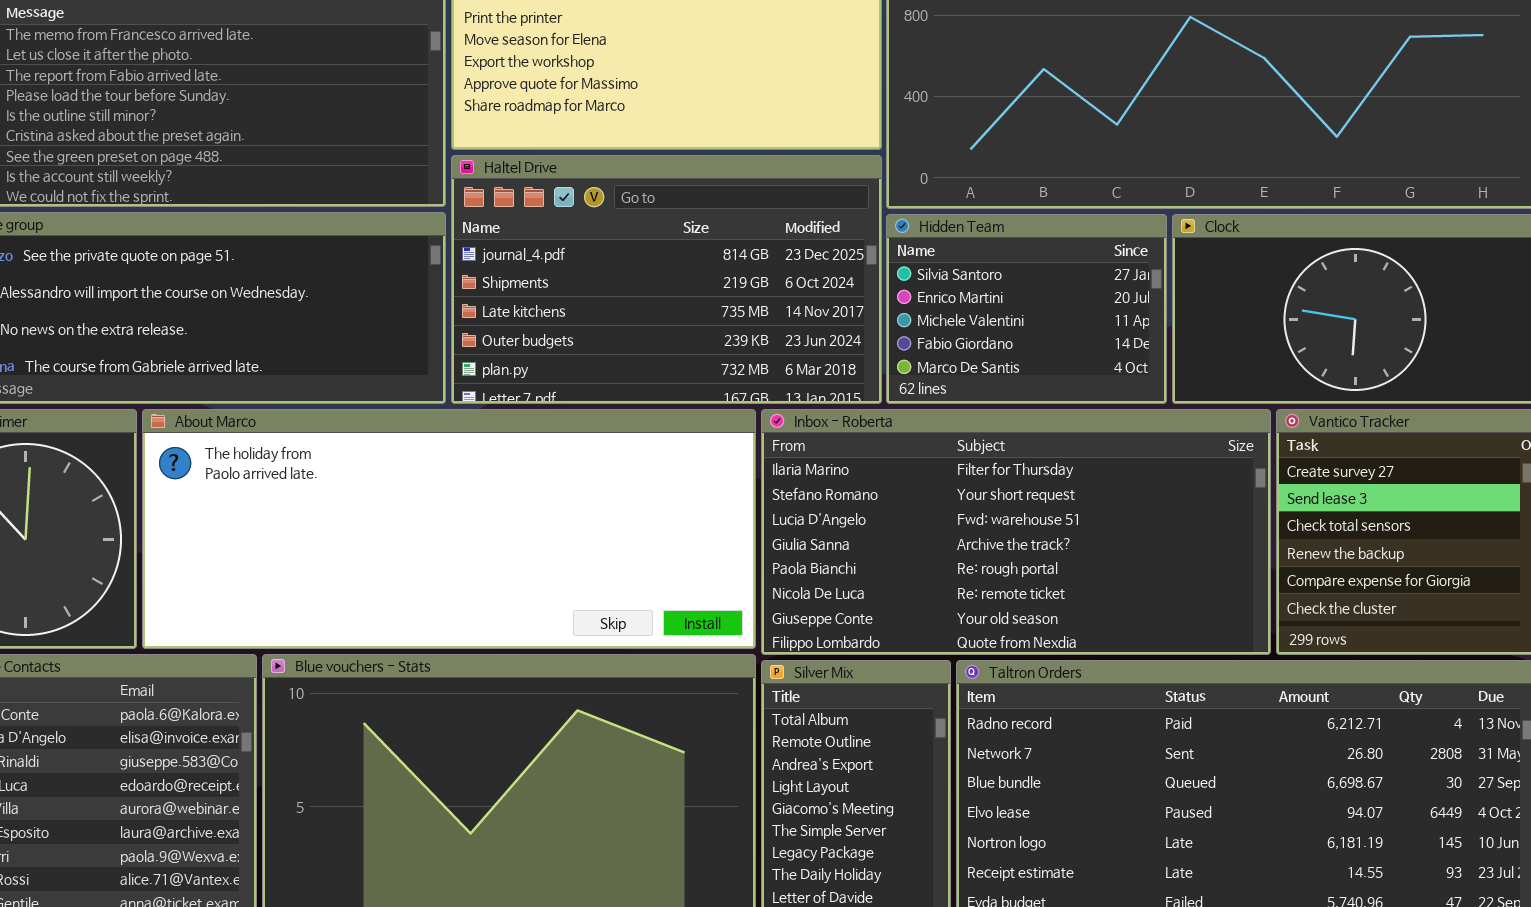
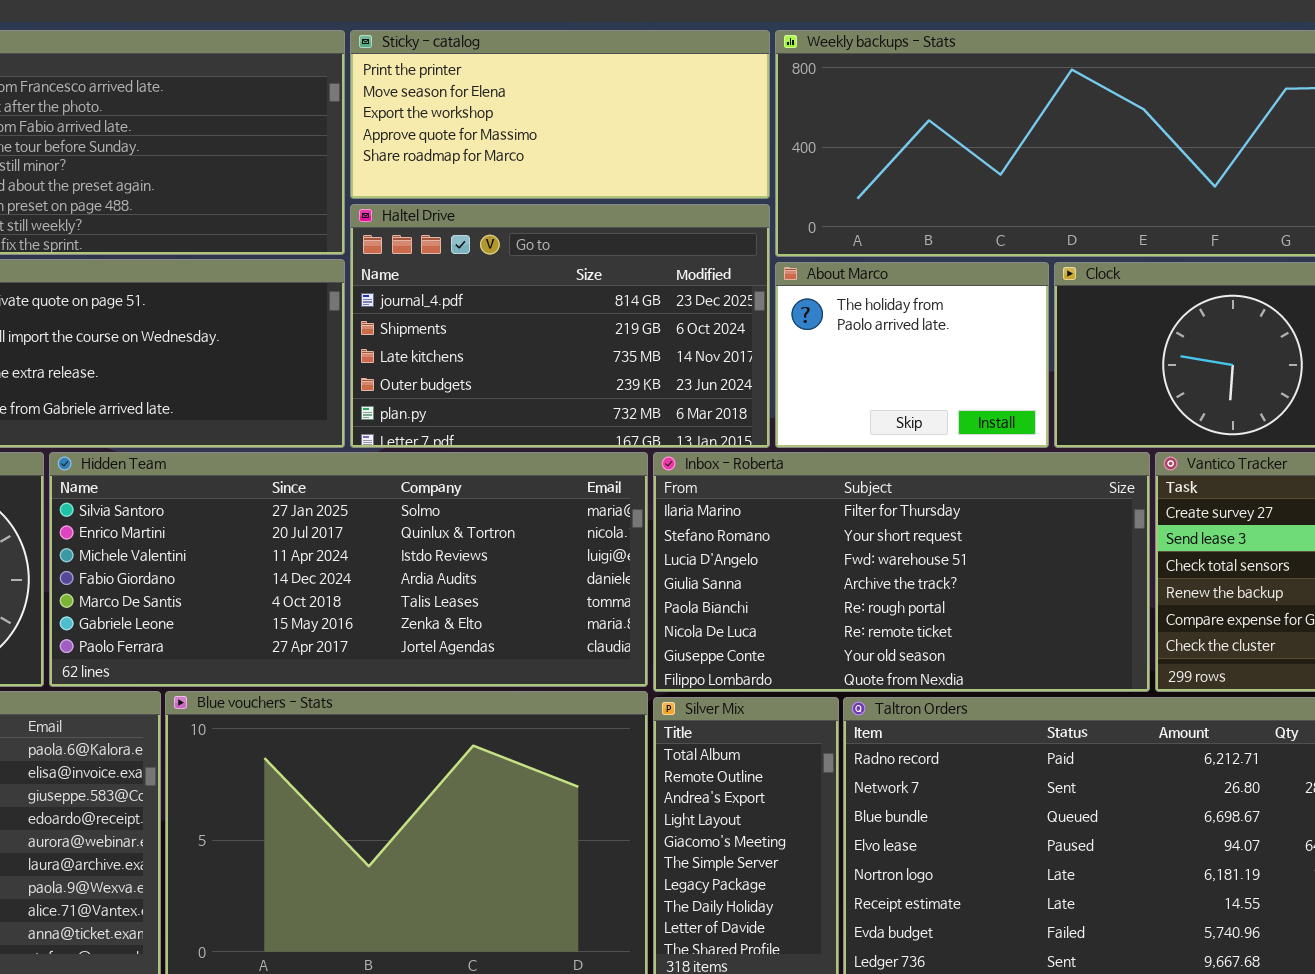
Hidden Team: [886,214,1167,404] -> [49,452,648,687], moved, resized
About Marco: [142,409,756,649] -> [775,262,1049,448], moved, resized

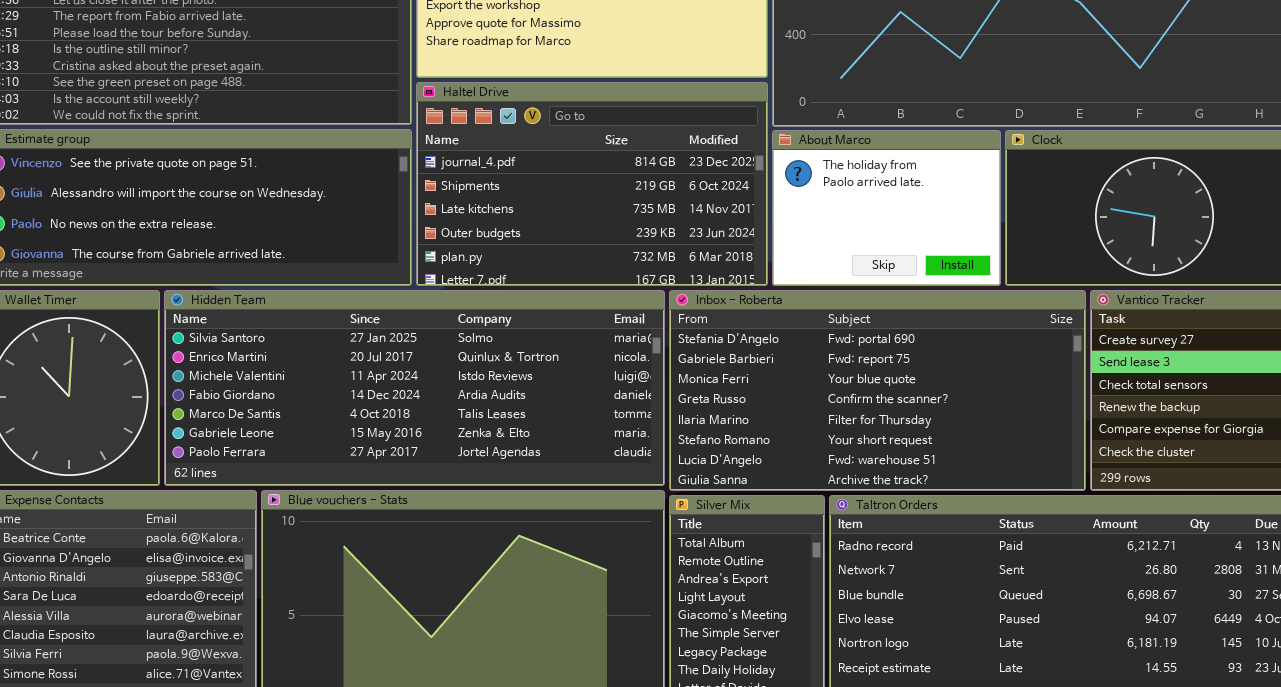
Inbox - Roberta: [653,452,1150,692] -> [669,290,1086,491], scrolled up 4 rows

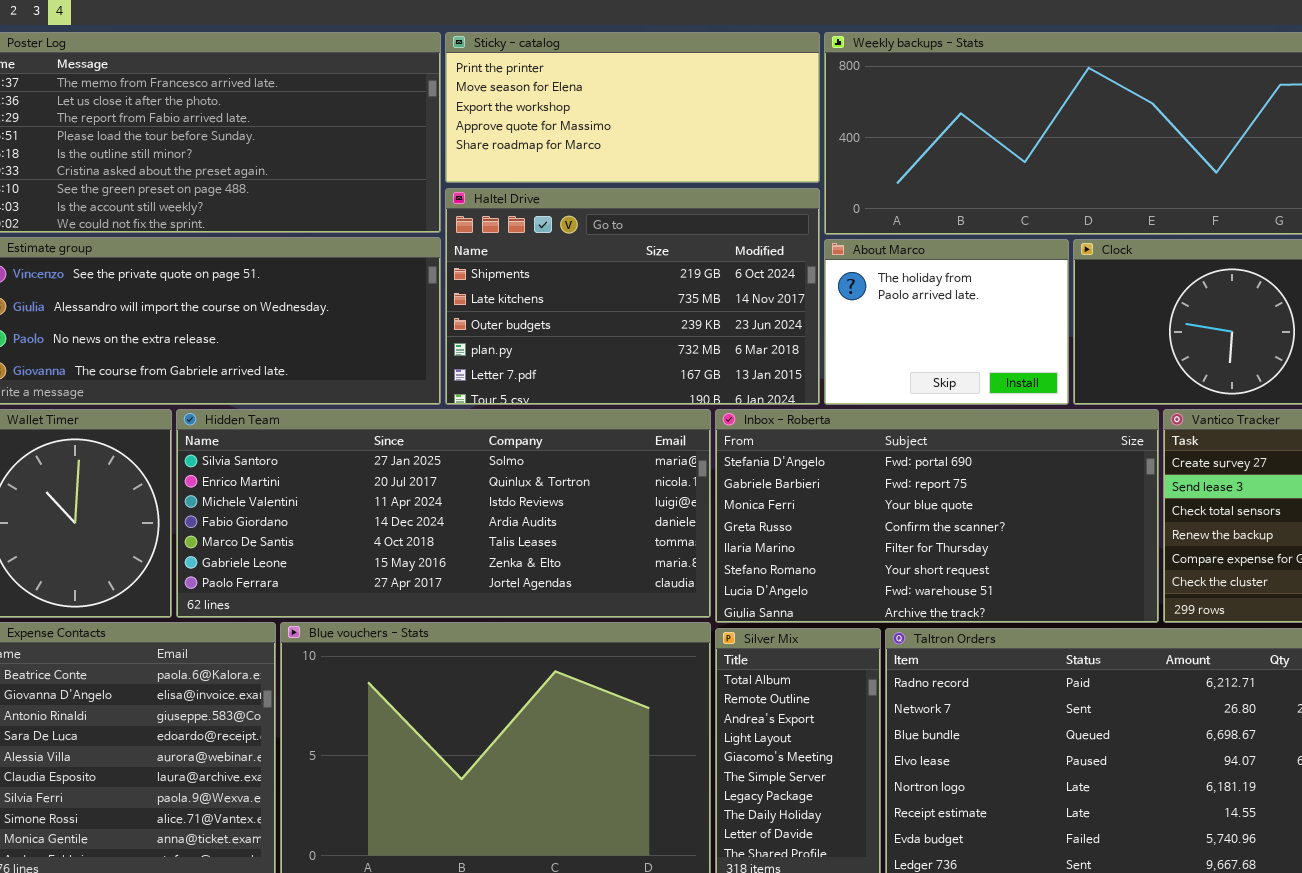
Haltel Drive: [416,82,768,286] -> [445,188,820,405], scrolled down 1 row

